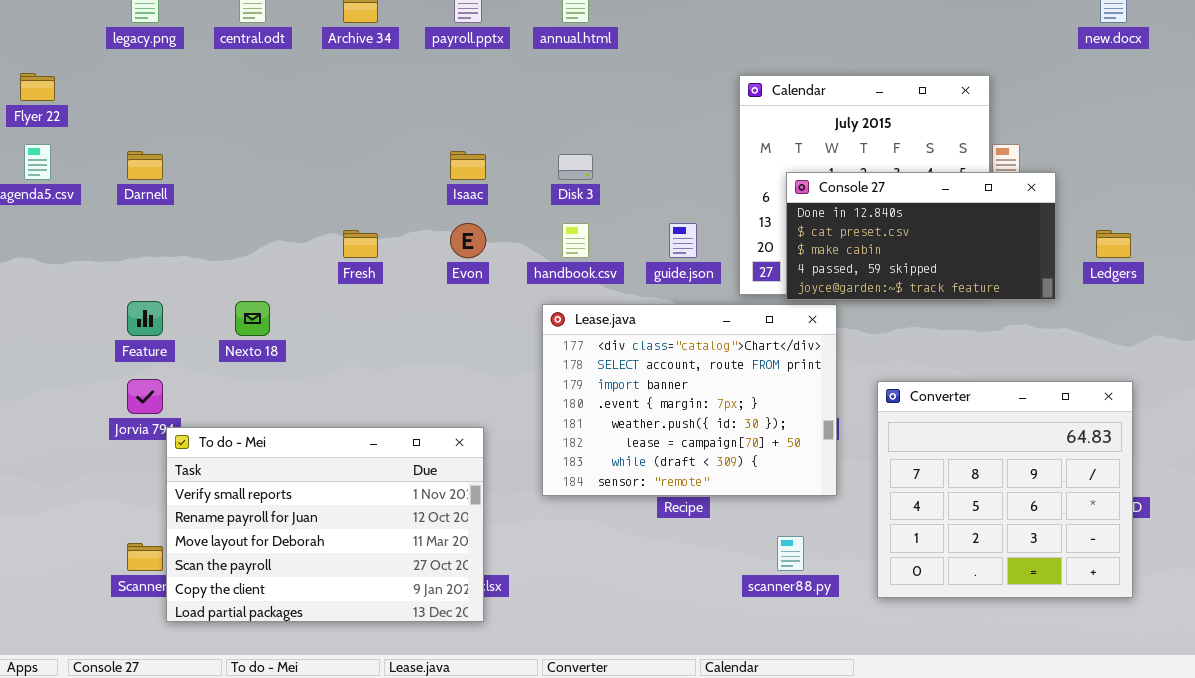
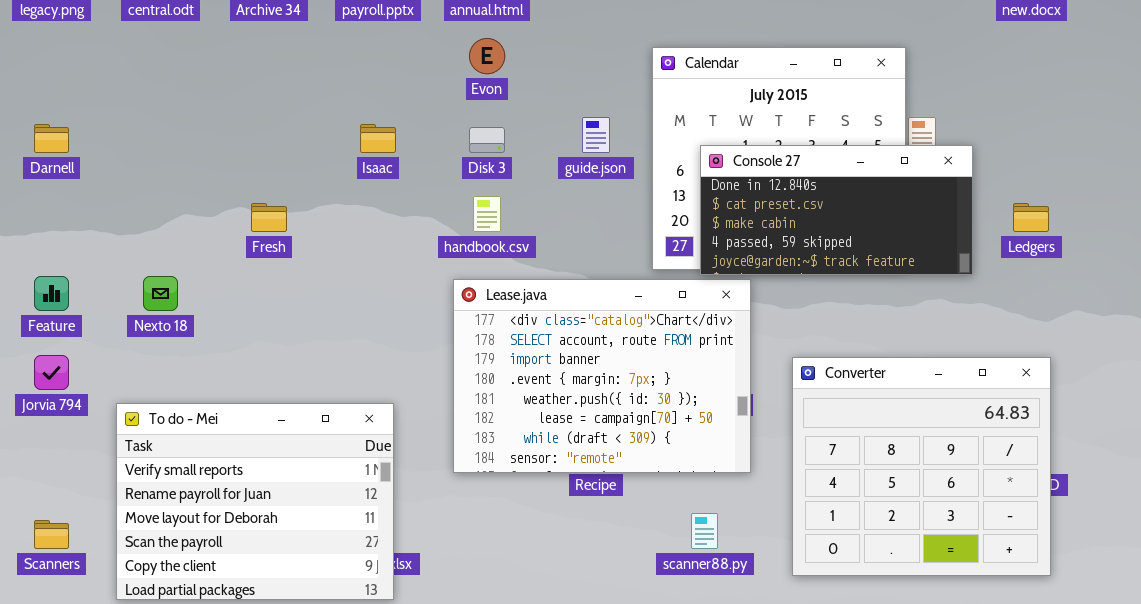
Evon: [450,223,486,258] -> [469,38,505,74], moved
guide.json: [669,223,697,258] -> [582,117,610,153], moved
To do - Mei: [166,427,484,622] -> [116,403,394,600], resized

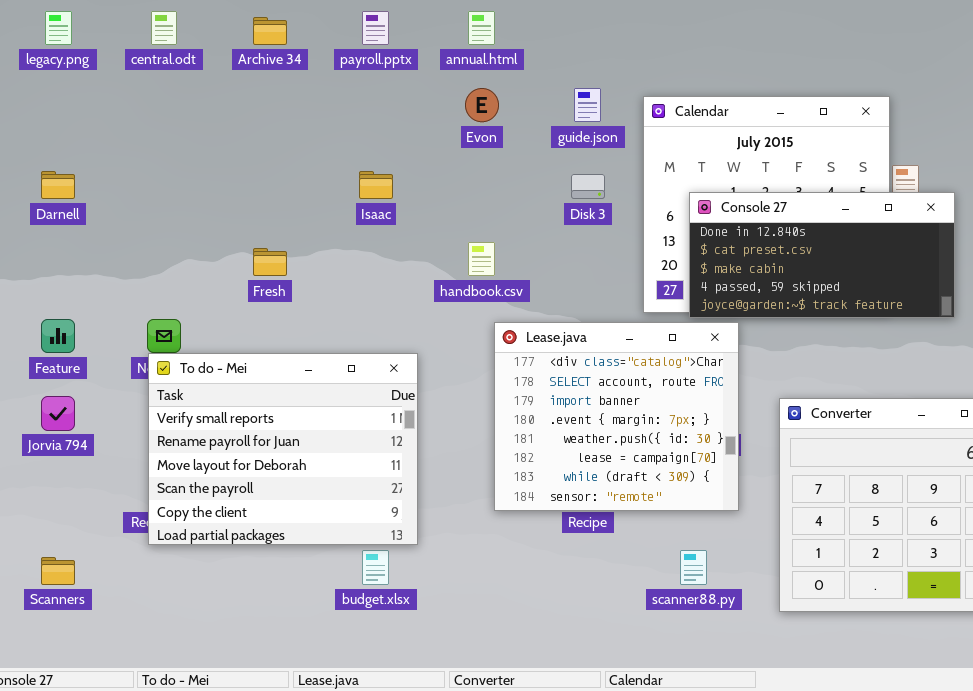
guide.json: [582,117,610,153] -> [574,88,601,122], moved
Disk 3: [469,127,505,153] -> [571,174,605,199], moved
Lease.java: [453,279,751,473] -> [494,322,739,511], resized
To do - Mei: [116,403,394,600] -> [148,353,418,545], moved

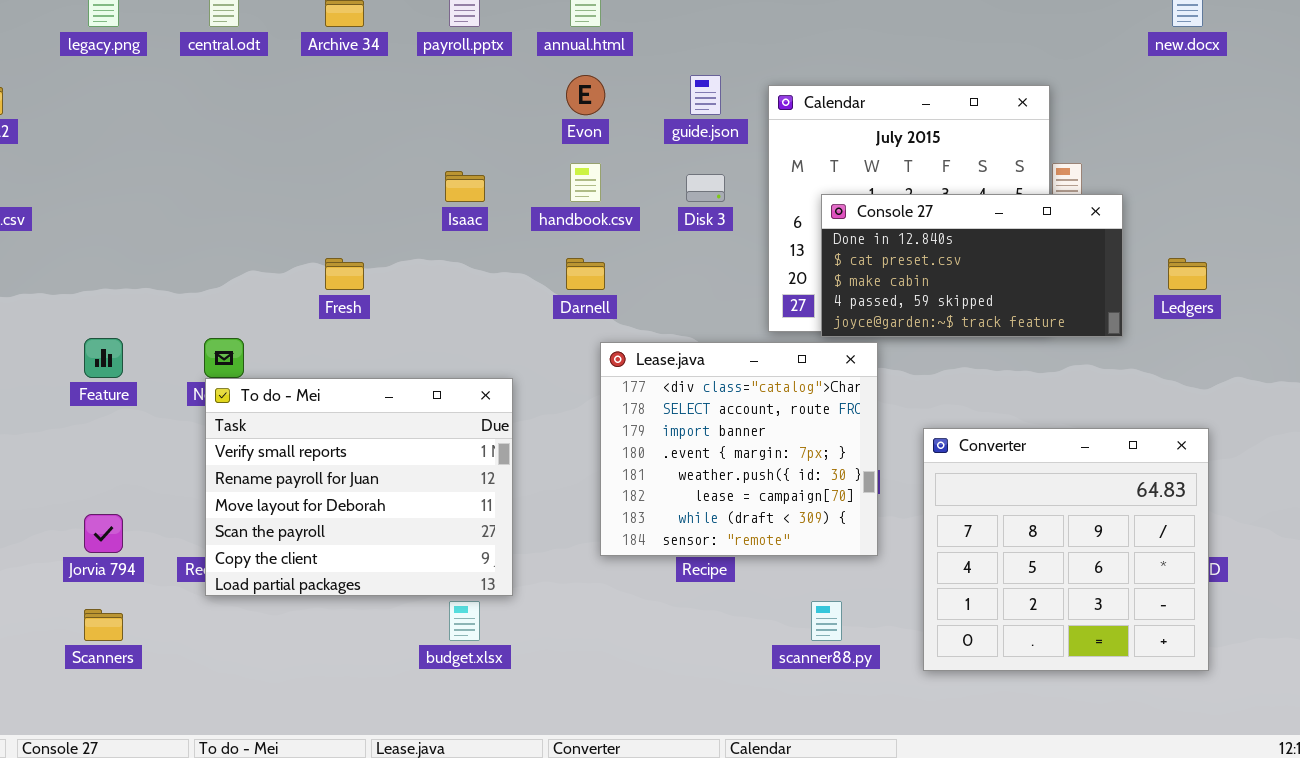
Darnell: [41,171,75,199] -> [566,258,605,290], moved
handbook.csv: [468,242,495,276] -> [570,163,601,202], moved
Jorvia 794: [41,396,75,431] -> [84,514,123,553], moved

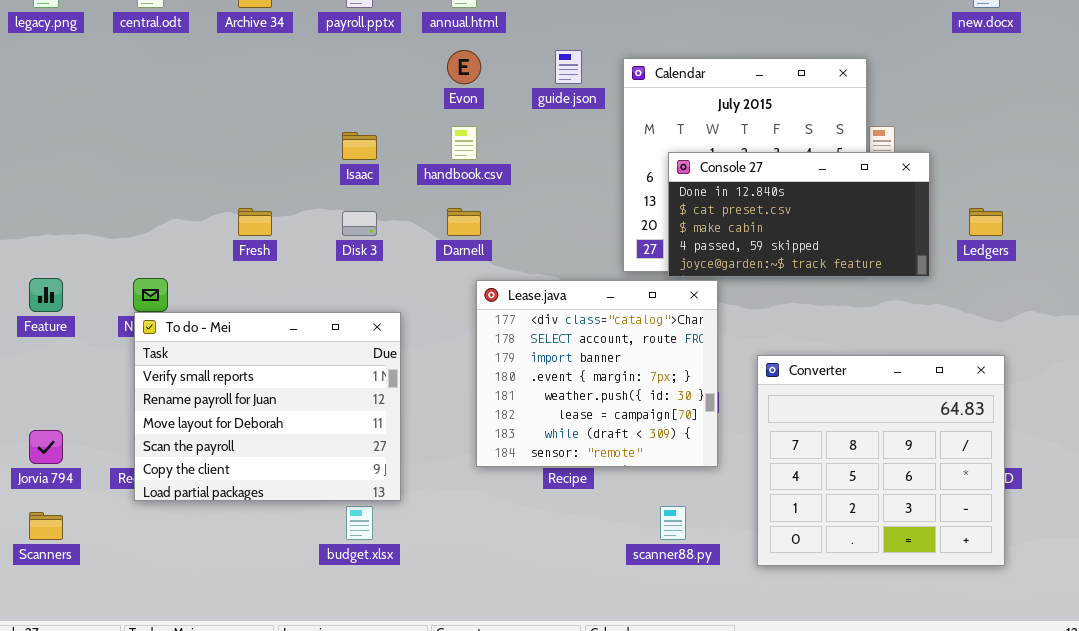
Disk 3: [686,174,725,202] -> [342,211,377,236], moved

